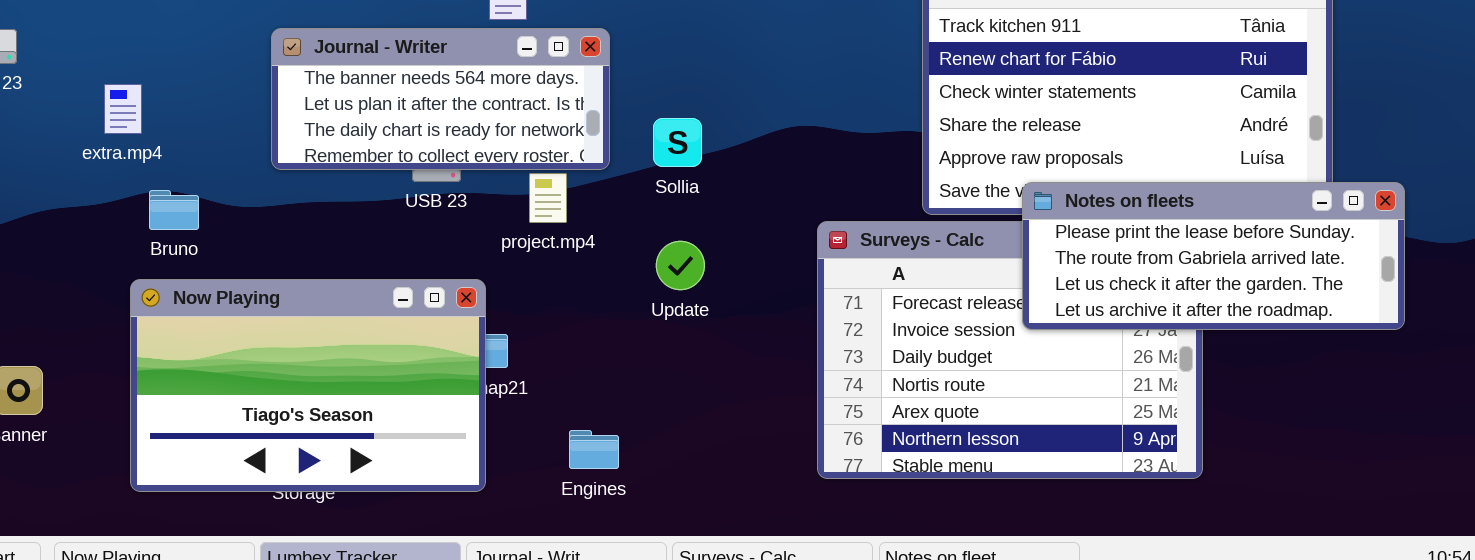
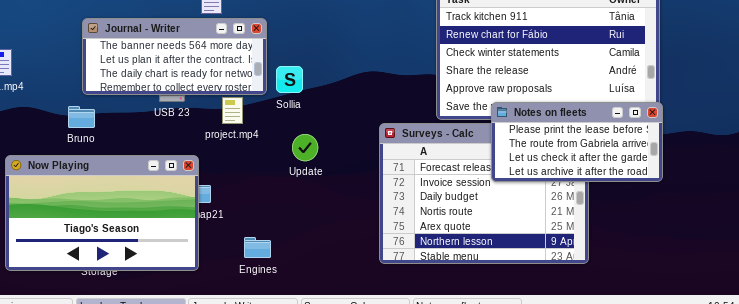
Sollia: [653,118,702,167] -> [276,66,303,93], moved
Notes on fleets: [1022,182,1405,330] -> [491,102,663,182], resized
Bruno: [149,190,199,230] -> [68,106,95,128], moved

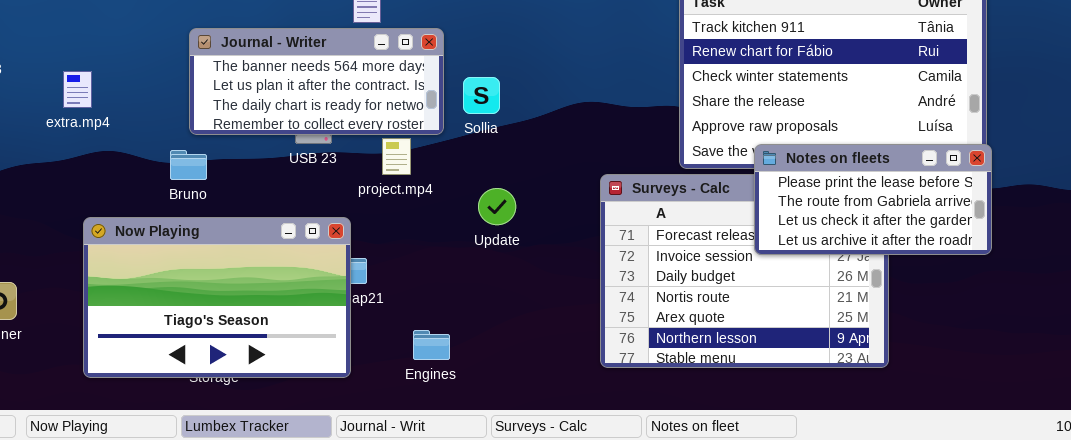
Sollia: [276,66,303,93] -> [463,77,500,114], moved

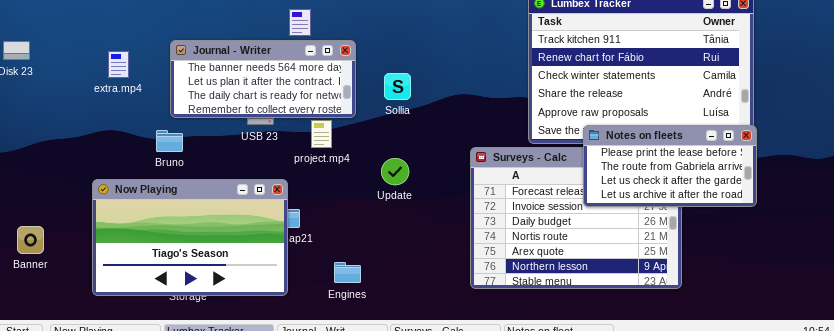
extra.mp4: [63,71,92,108] -> [108,51,129,78], moved
Sollia: [463,77,500,114] -> [384,73,411,100], moved

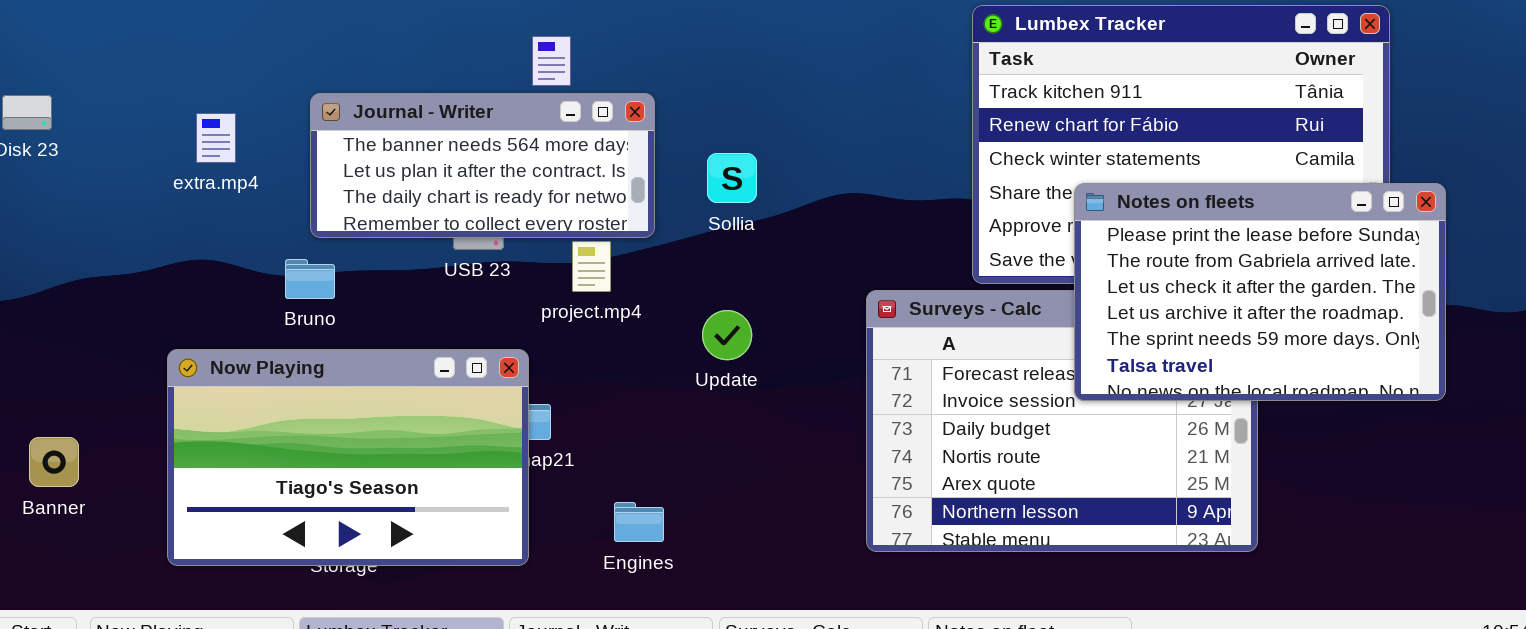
Notes on fleets: [583,125,757,207] -> [1074,183,1446,401], resized

